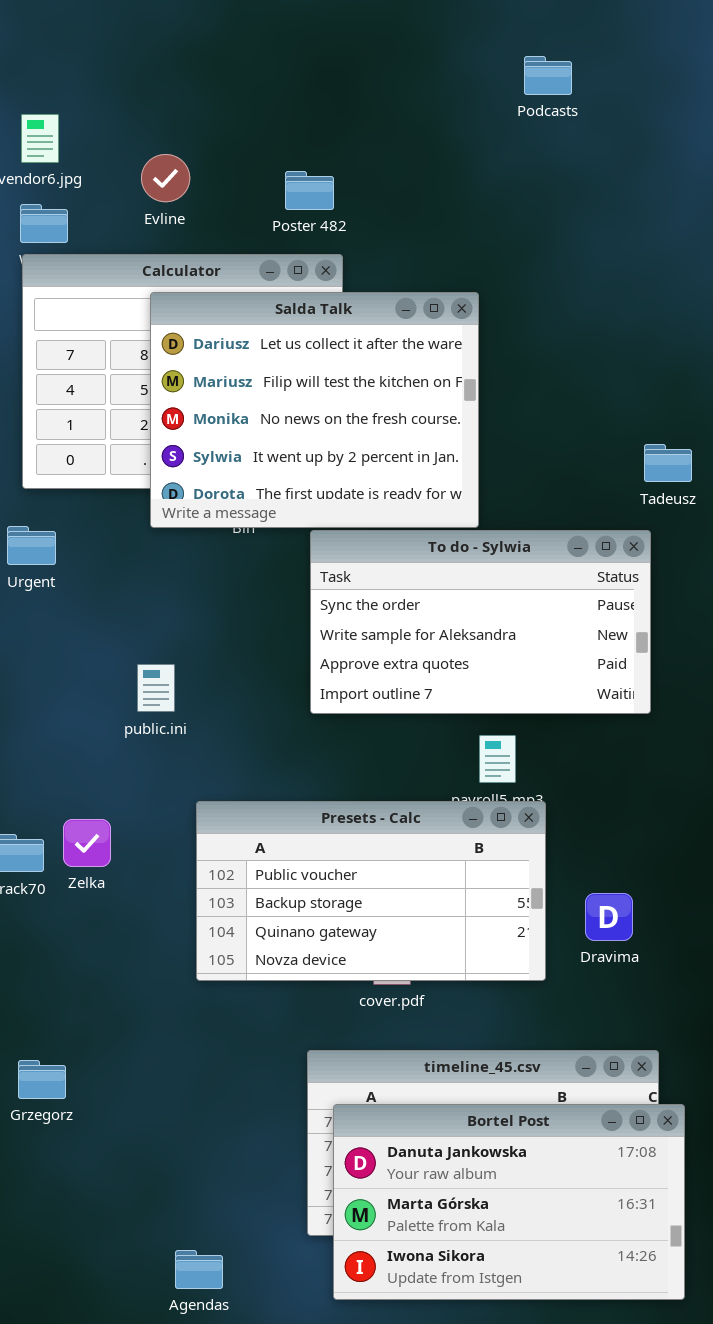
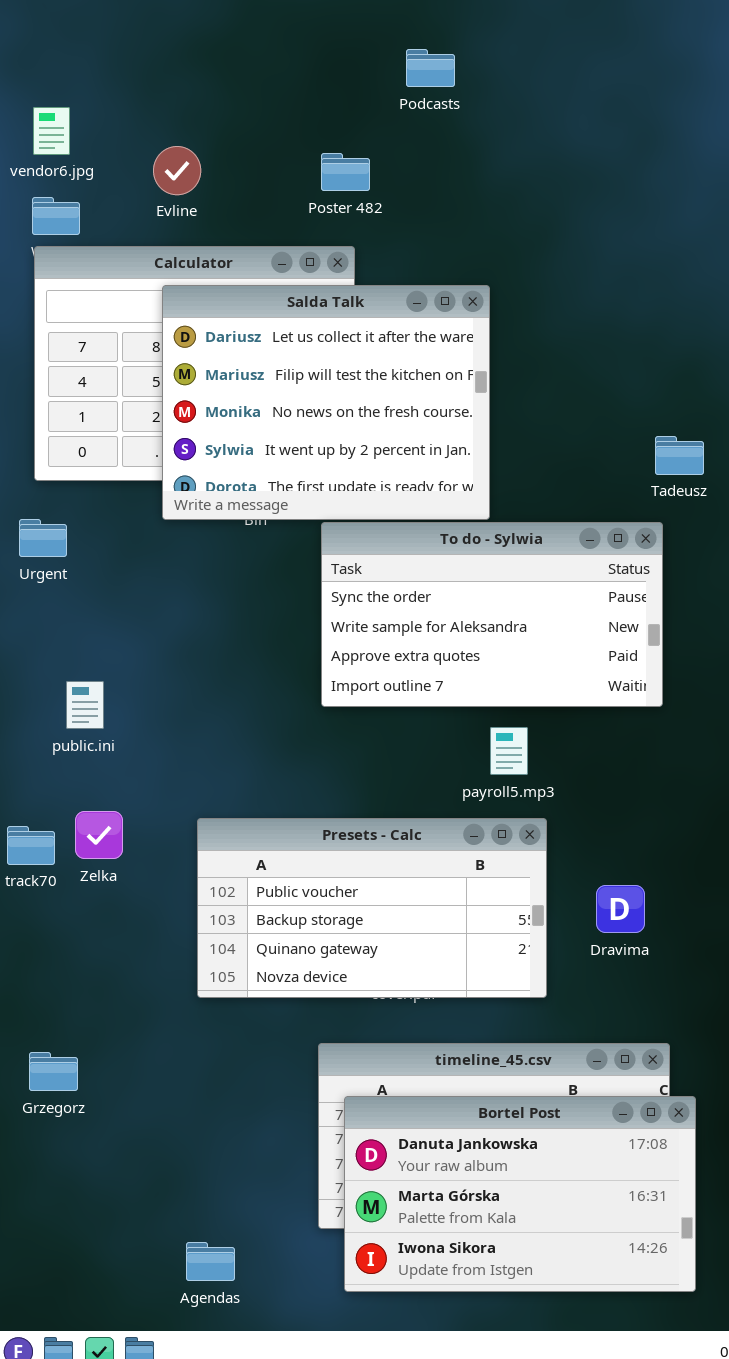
Podcasts: [524,56,572,95] -> [406,49,455,87], moved
Poster 482: [285,171,334,210] -> [321,153,370,191], moved
public.ini: [137,664,175,712] -> [66,681,104,729], moved
Presets - Calc: [196,801,546,981] -> [197,818,547,998], moved

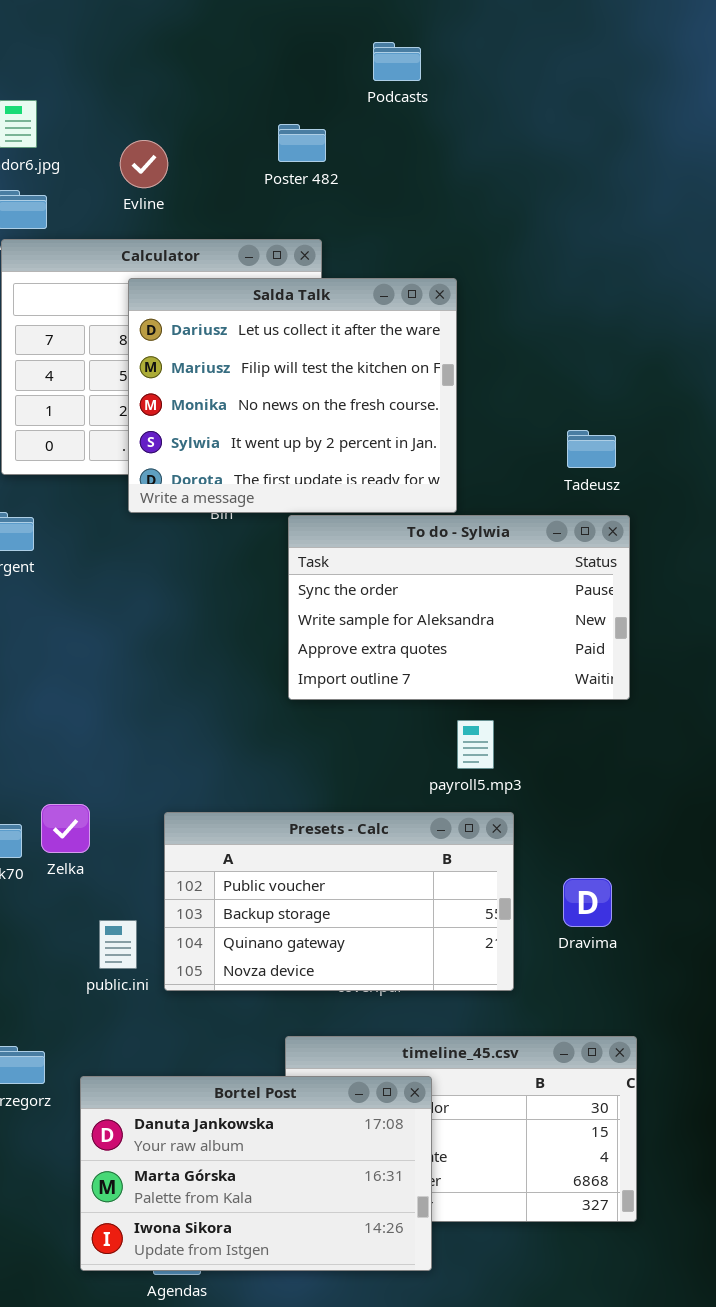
Poster 482: [321,153,370,191] -> [278,124,326,162], moved
Tadeusz: [655,436,704,475] -> [567,430,616,468], moved
public.ini: [66,681,104,729] -> [99,920,137,969], moved
Bortel Post: [344,1096,696,1292] -> [80,1076,432,1271], moved

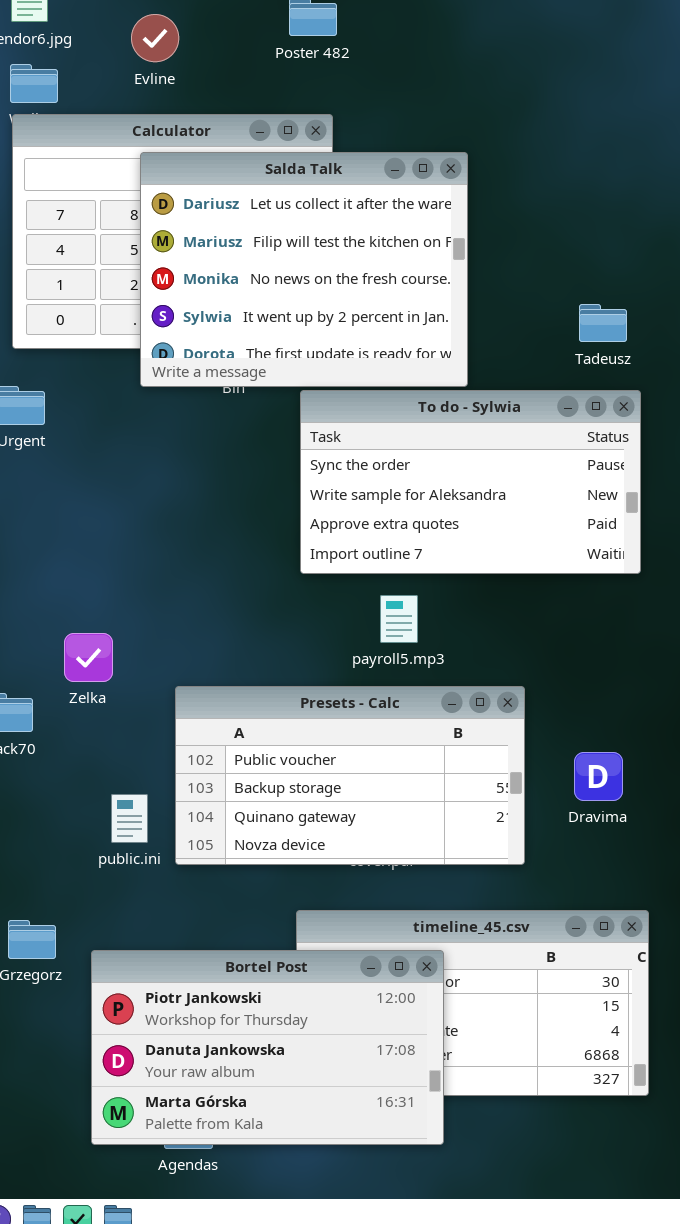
payroll5.mp3: [457,720,494,769] -> [380,595,418,643], moved
Zelka: [41,804,90,853] -> [64,633,113,682], moved
Bortel Post: [80,1076,432,1271] -> [91,950,444,1145], scrolled up 1 row

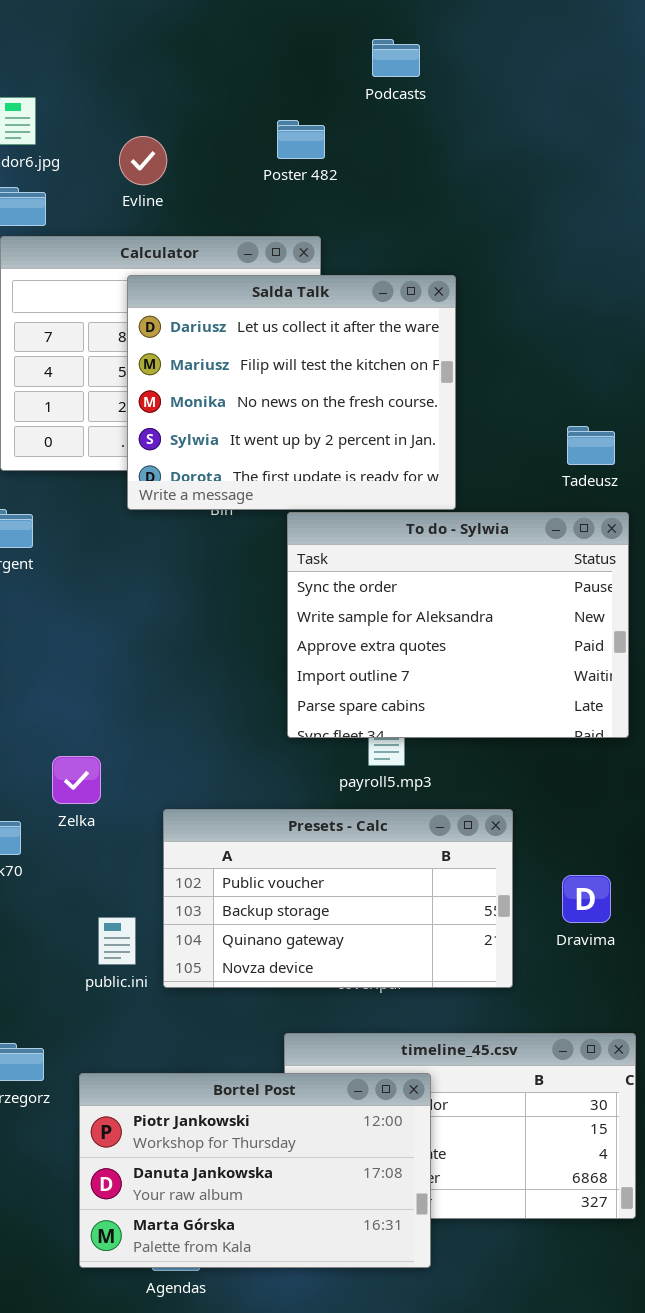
To do - Sylwia: [300,390,641,574] -> [287,512,629,738], resized

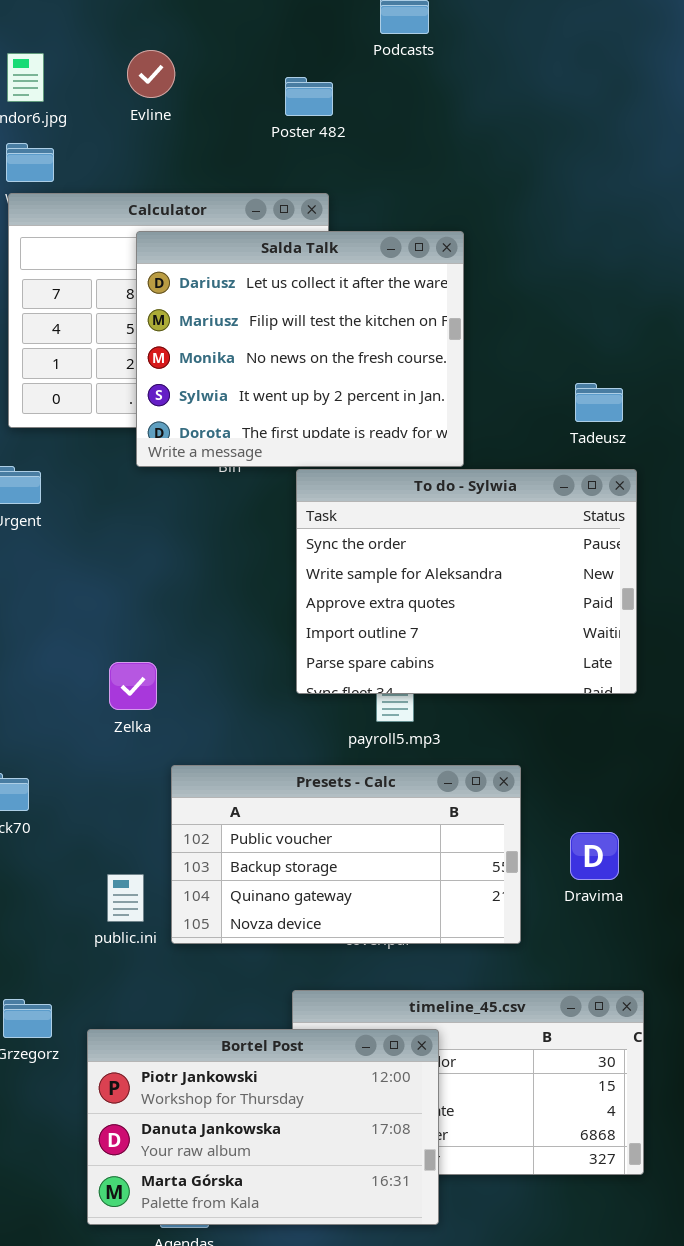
Evline: [119,136,167,185] -> [127,50,175,98], moved
Zelka: [52,756,101,804] -> [109,662,157,710], moved

